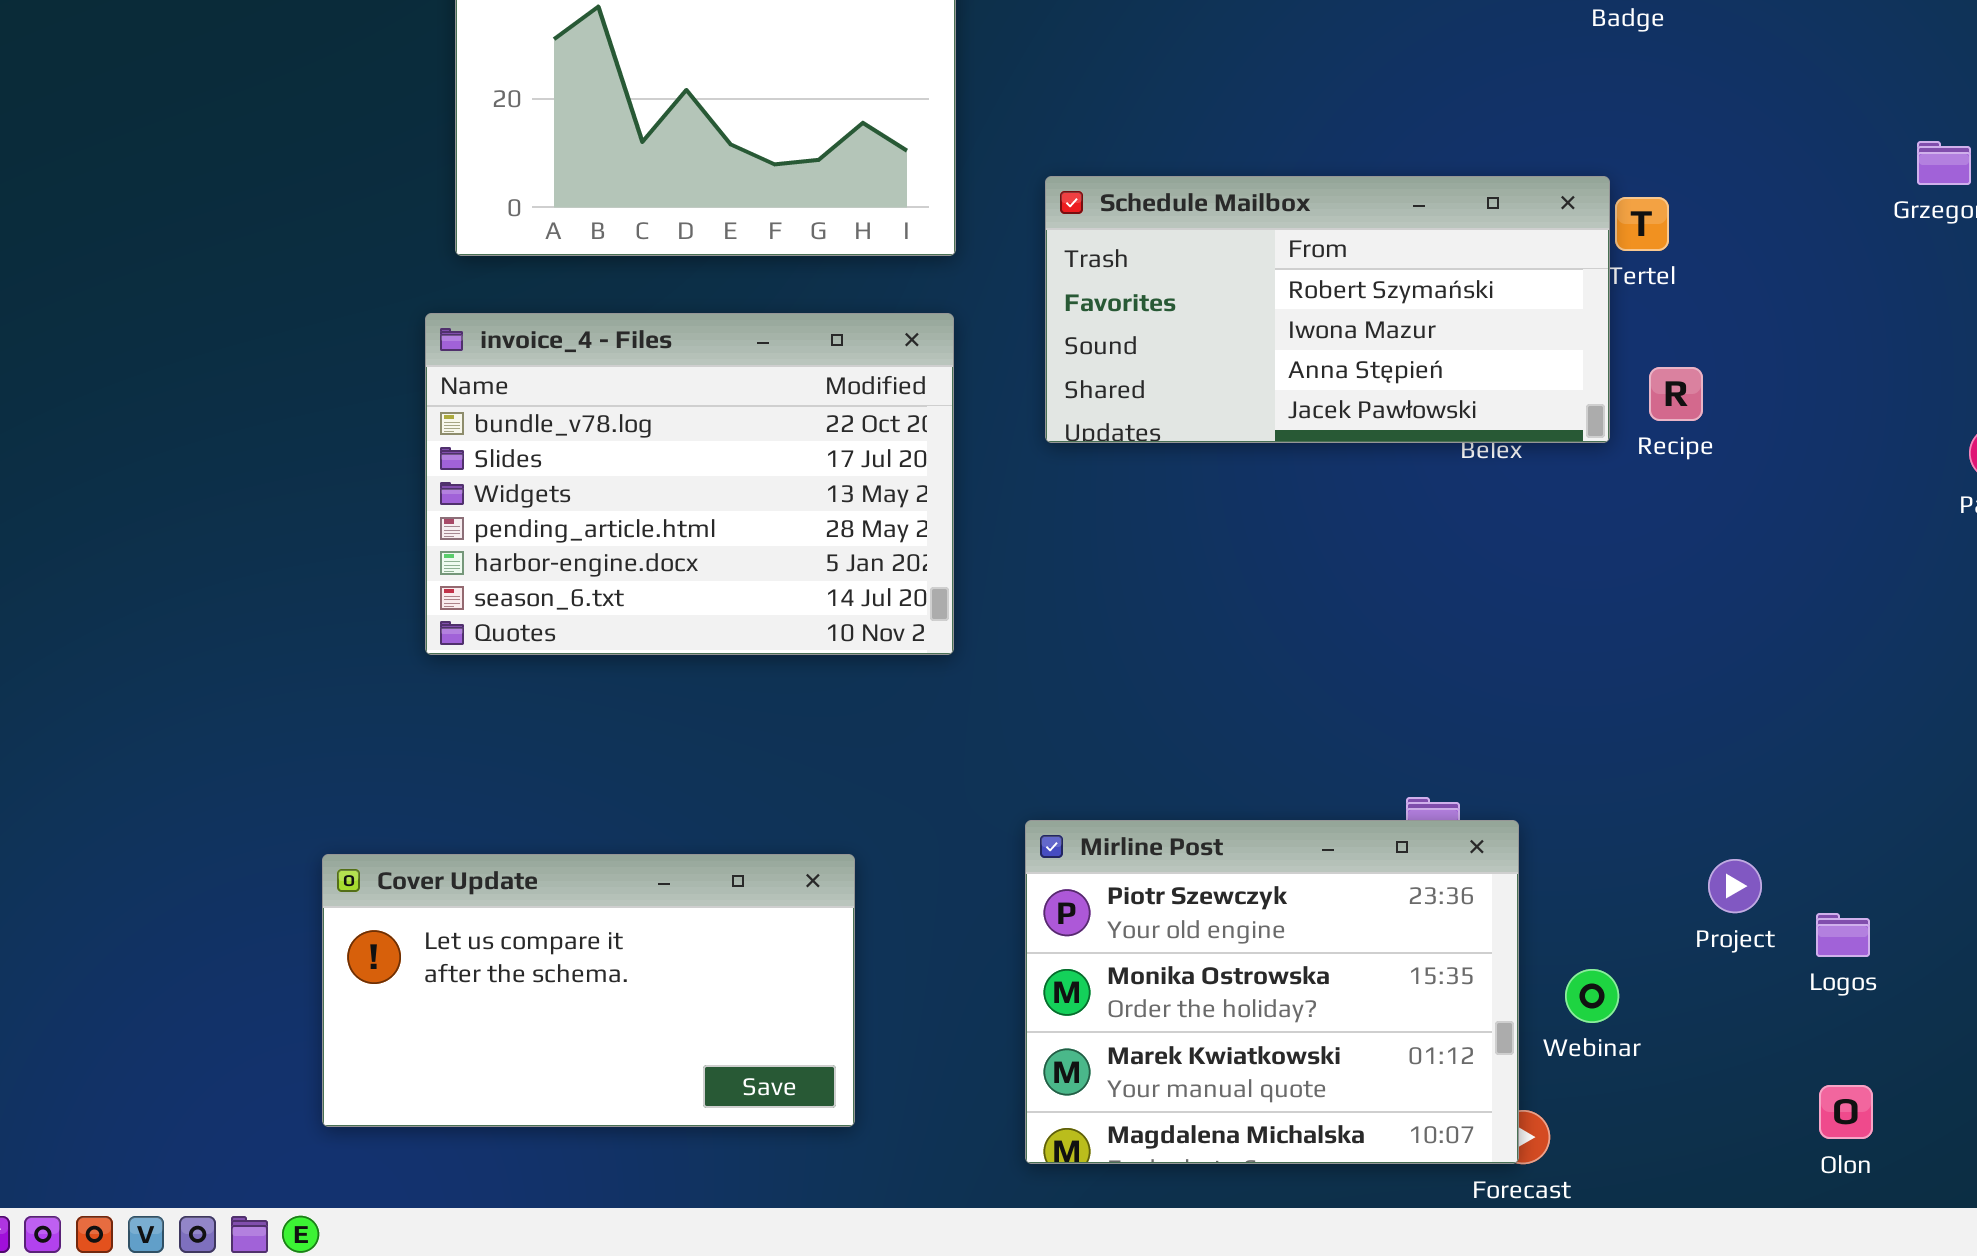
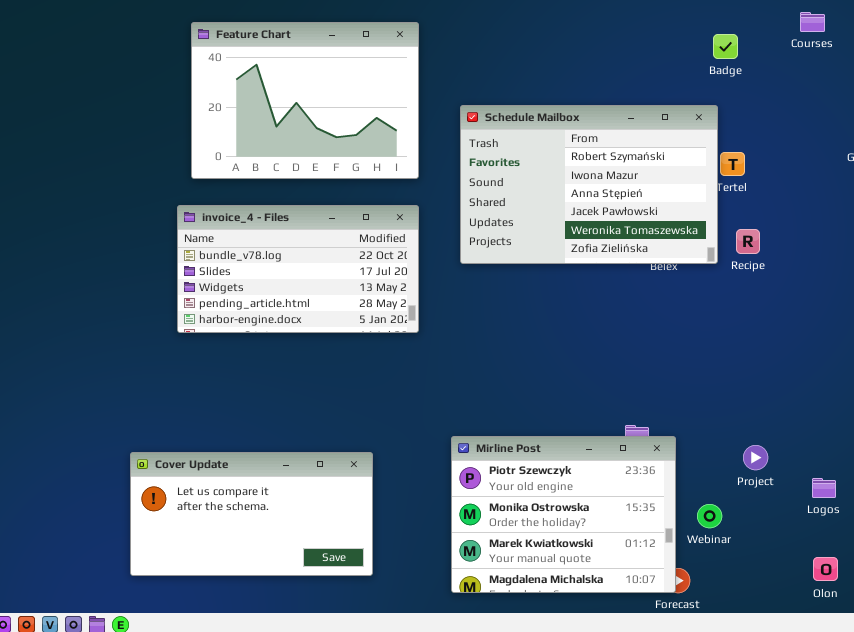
Schedule Mailbox: [1045,176,1610,443] -> [460,105,718,264], resized
invoice_4 - Files: [425,313,954,655] -> [177,205,419,333], resized
Project: [1708,859,1762,913] -> [743,445,768,470], moved

